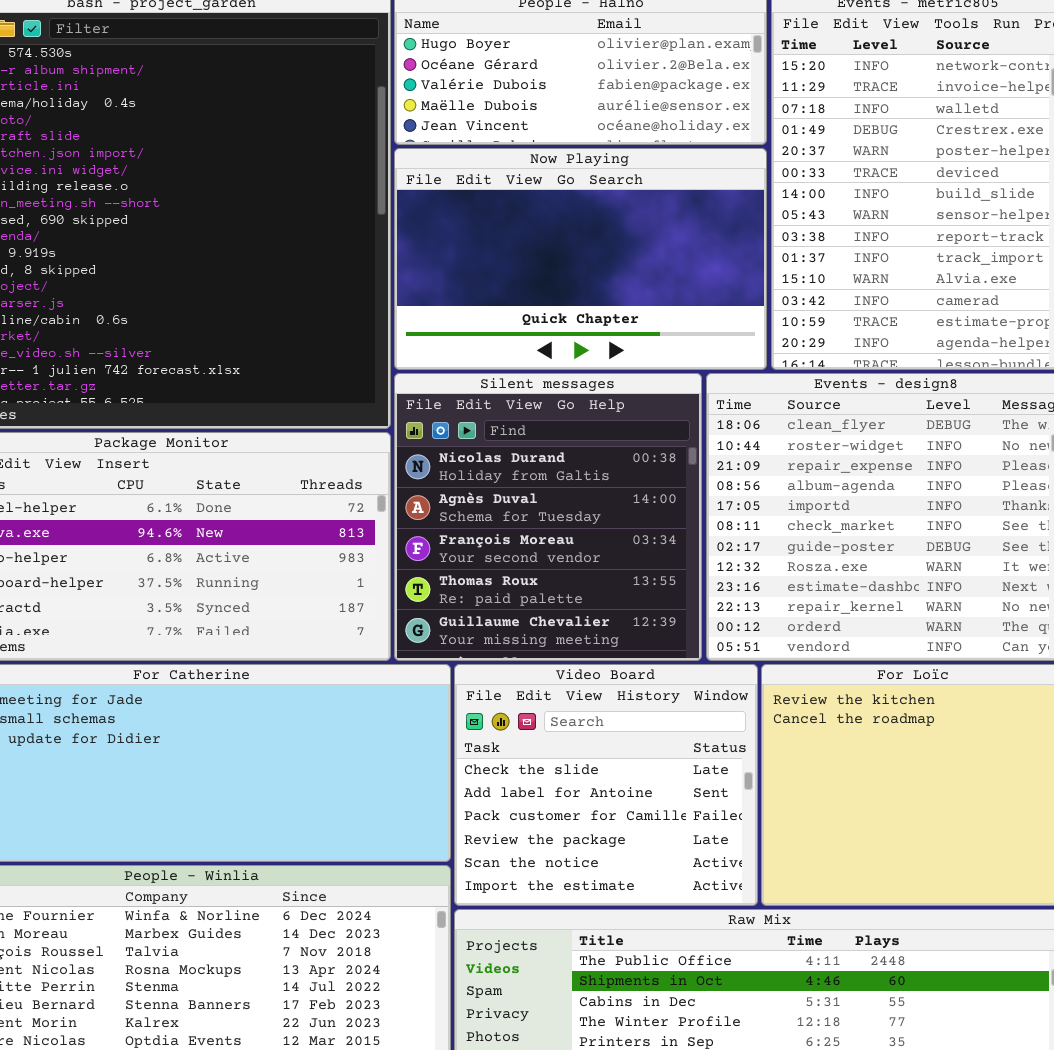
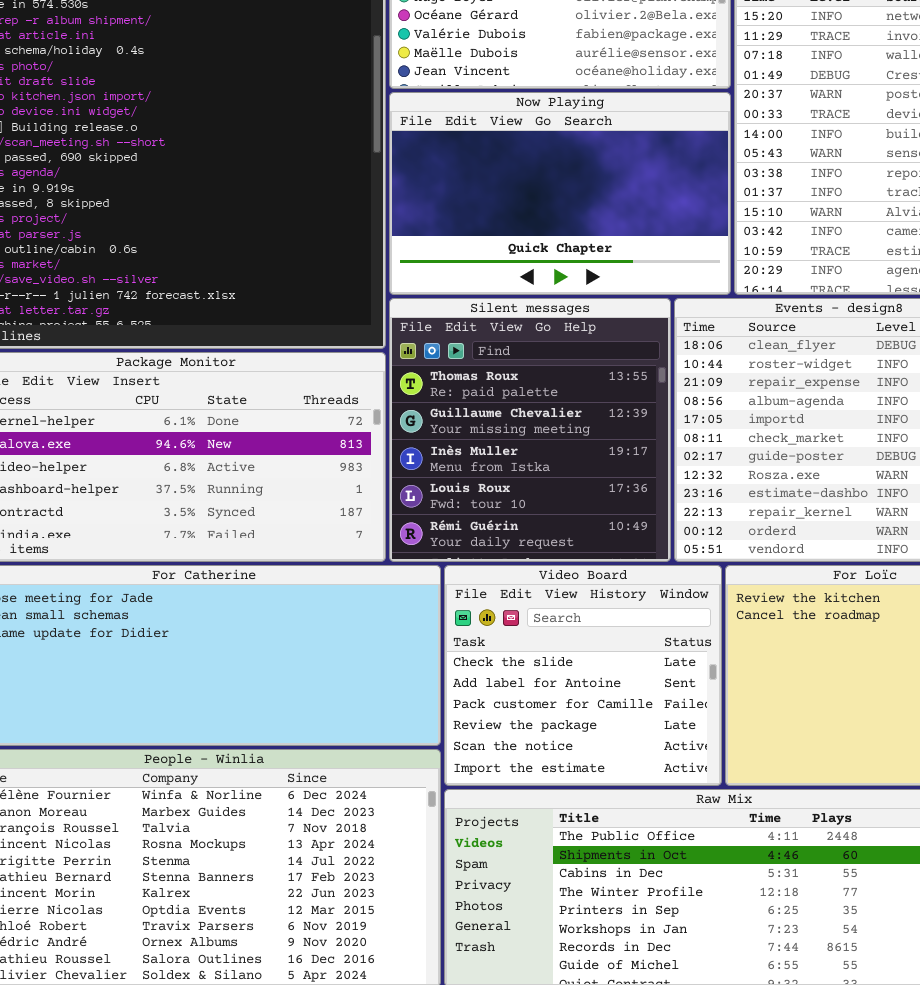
Silent messages: [394,373,702,661] -> [389,298,671,562], scrolled down 3 rows

